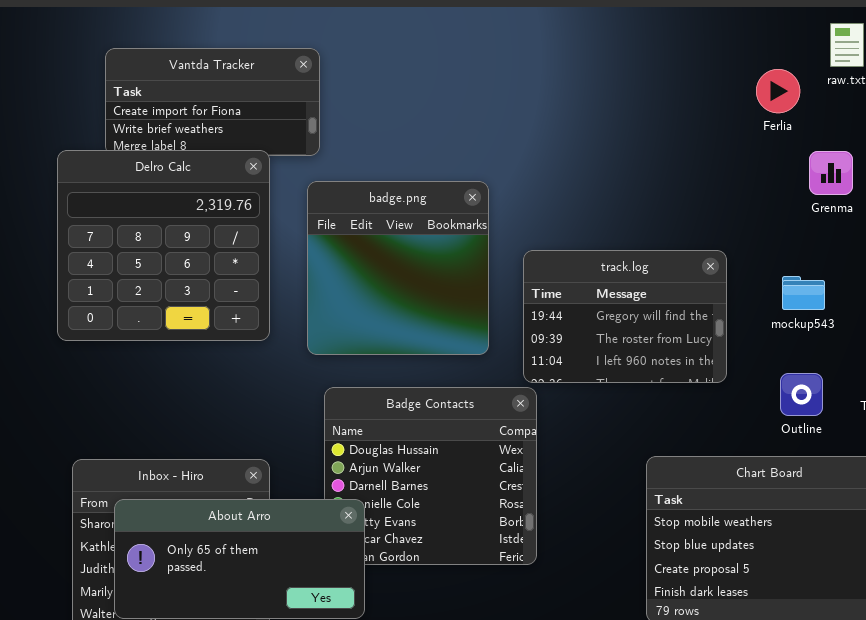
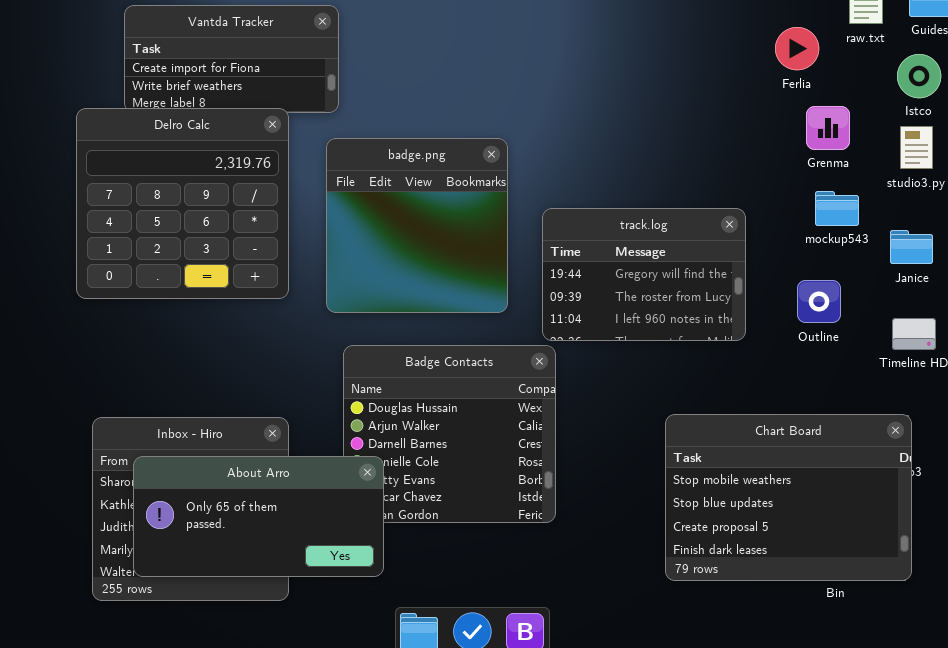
Grenma: [809,151,853,195] -> [806,106,850,150], moved
mockup543: [782,276,825,310] -> [815,191,859,226], moved
Outline: [780,373,823,416] -> [797,280,841,323], moved

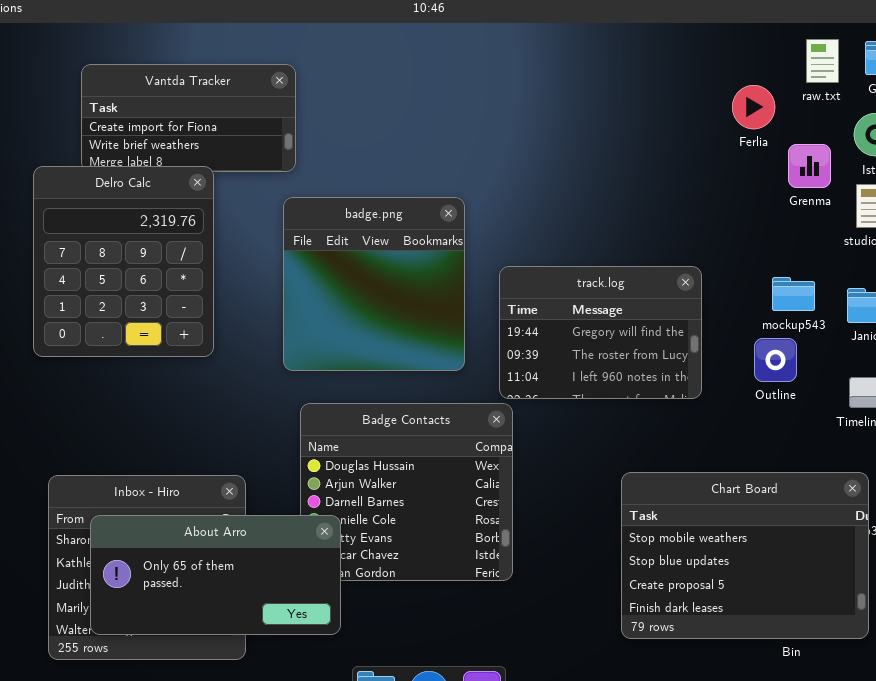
Grenma: [806,106,850,150] -> [788,144,831,188], moved
Delro Calc: [76,108,289,299] -> [33,166,214,357], resized
mockup543: [815,191,859,226] -> [772,277,815,311], moved

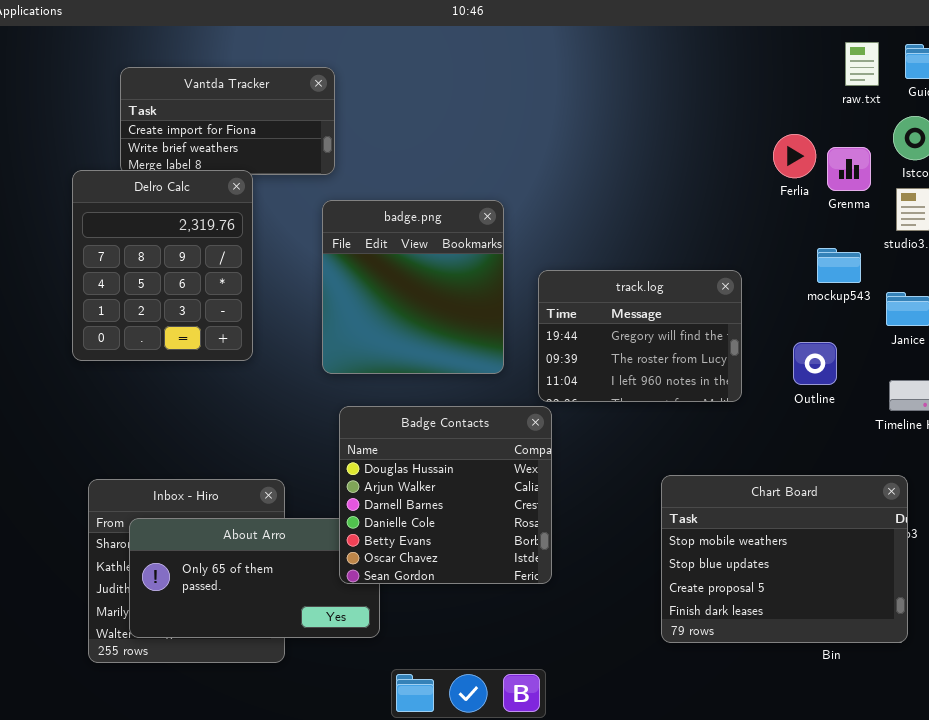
Ferlia: [732,85,775,129] -> [773,134,816,178], moved
mockup543: [772,277,815,311] -> [817,248,861,283], moved
Badge Contacts: [300,403,513,581] -> [339,406,552,584], raised

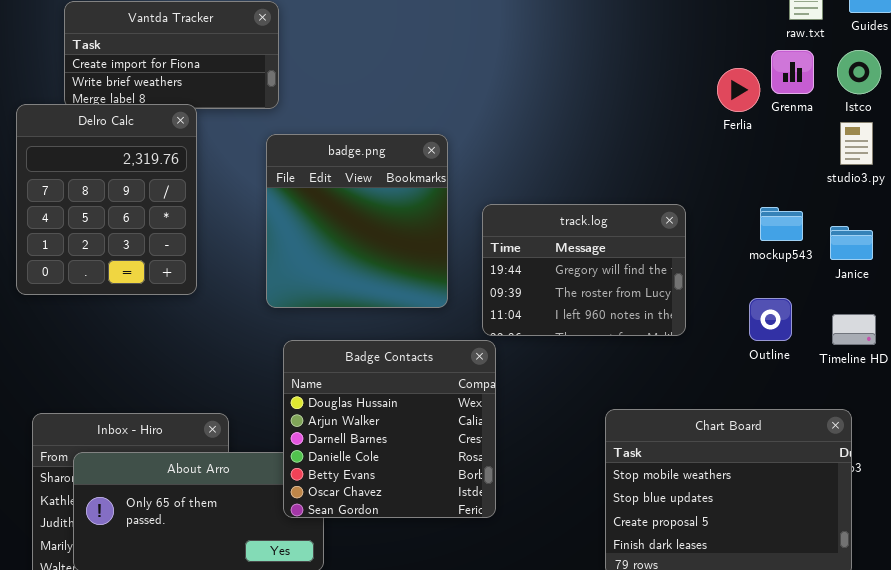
Grenma: [827,147,871,191] -> [771,50,814,94], moved
mockup543: [817,248,861,283] -> [760,207,803,241], moved
Outline: [793,342,837,385] -> [749,298,792,341], moved

